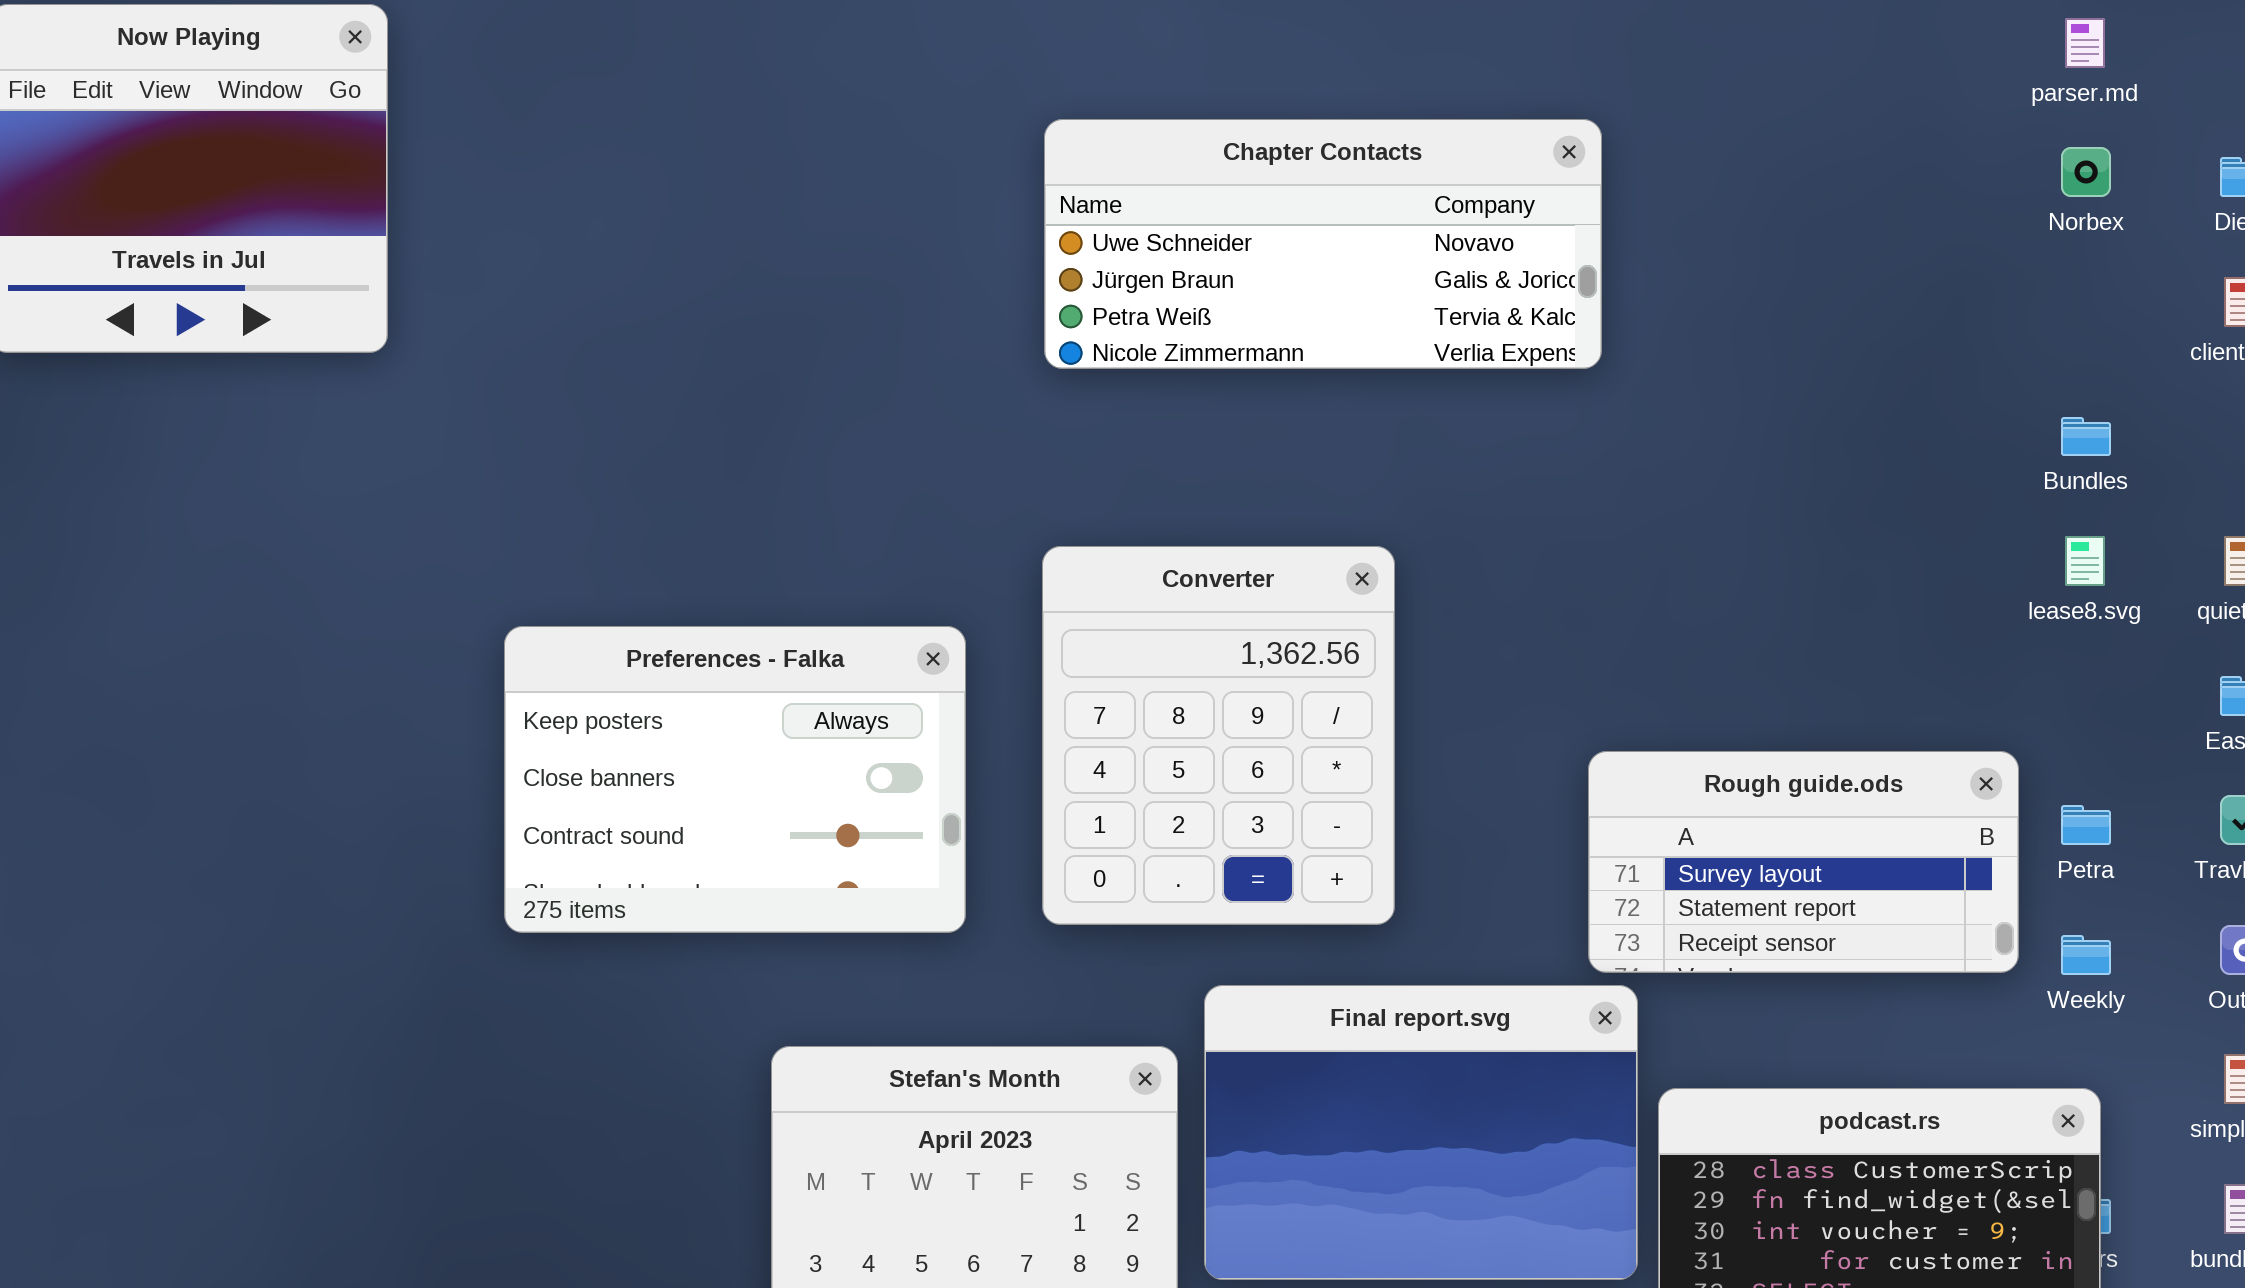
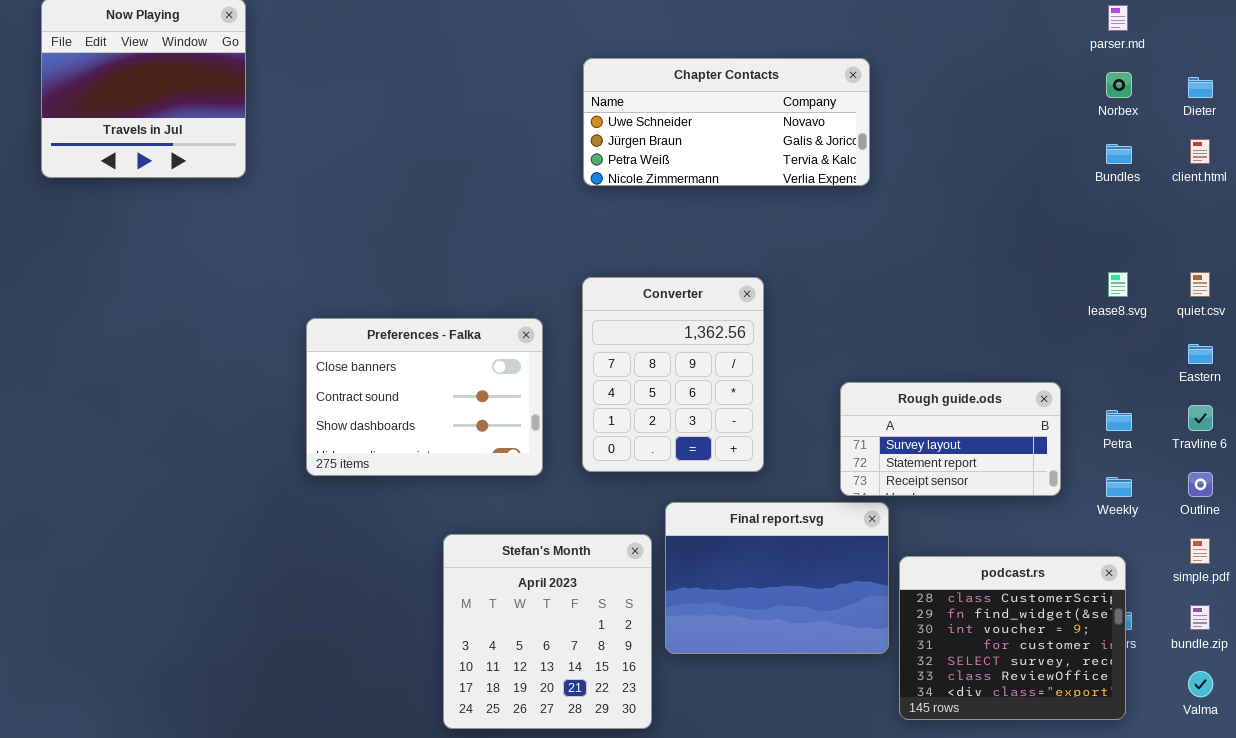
Bundles: [2061,417,2111,456] -> [1106,144,1132,164], moved
Preferences - Falka: [504,626,966,933] -> [306,318,543,476], scrolled down 1 row
Rough guide.ods: [1588,751,2019,973] -> [840,382,1061,496], moved

